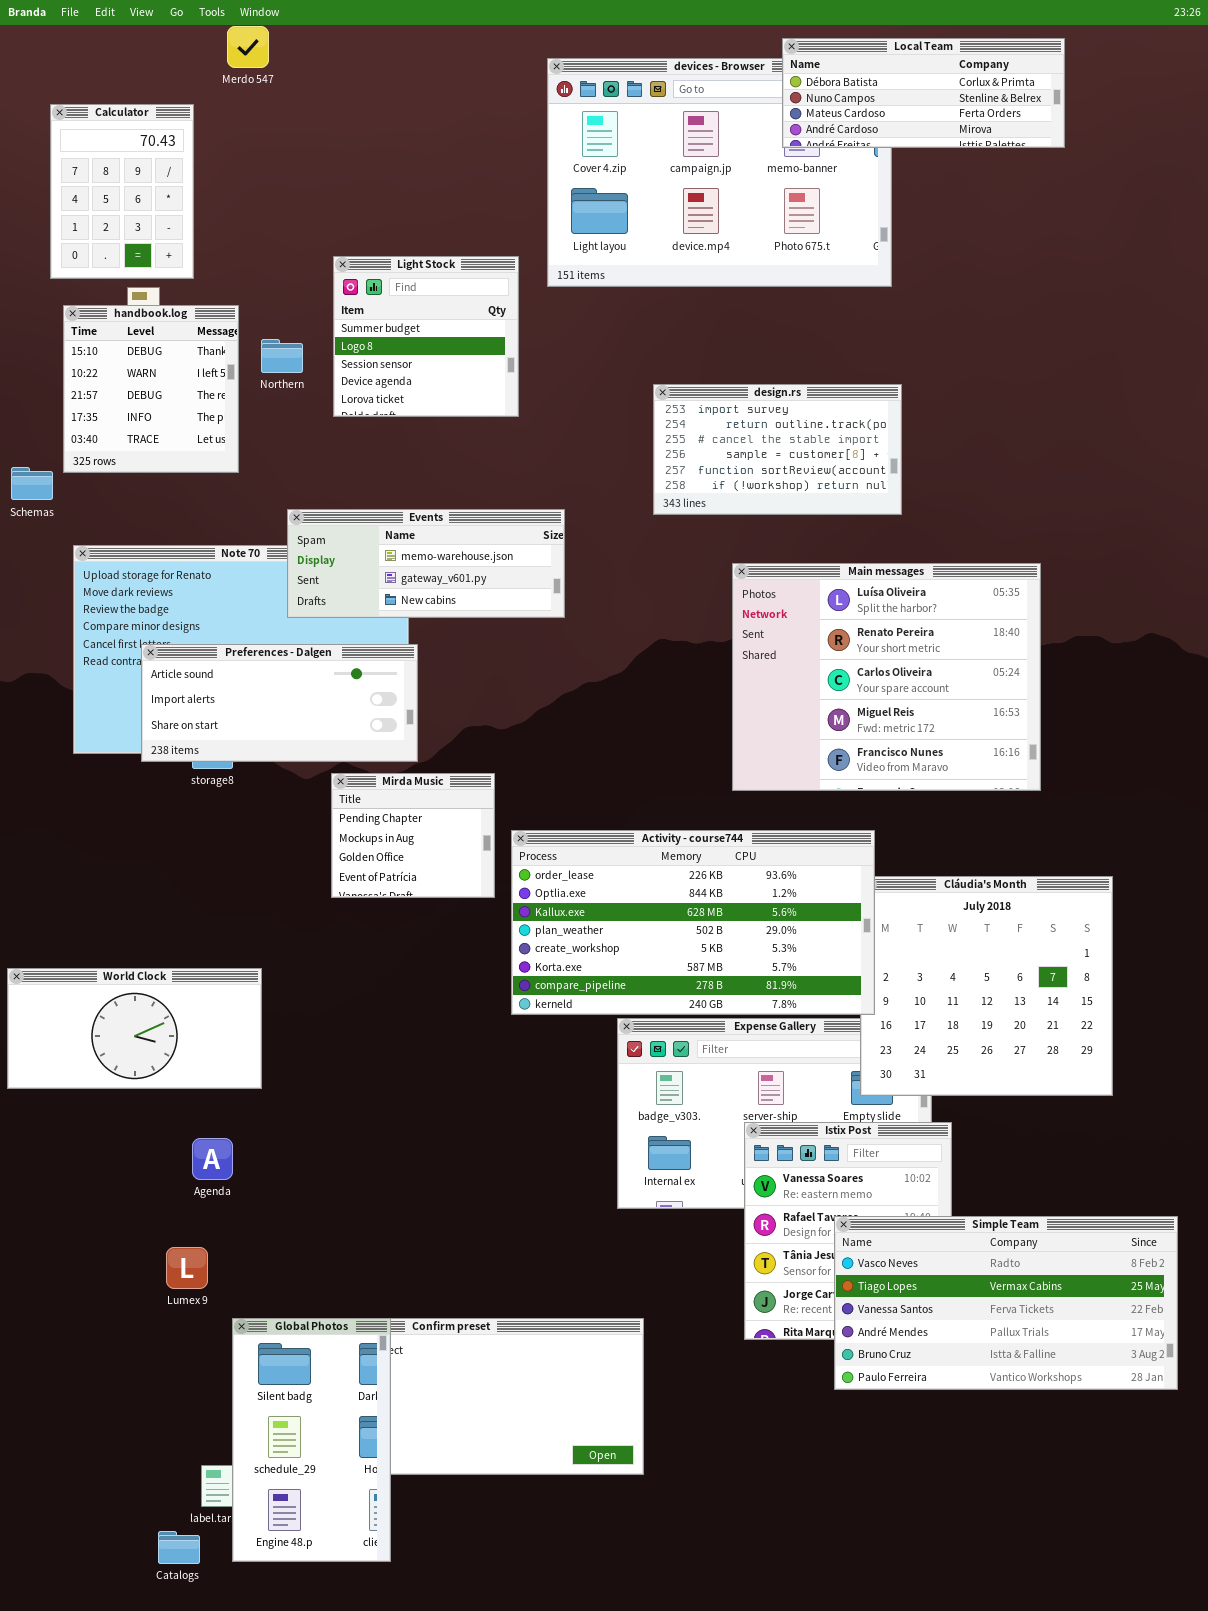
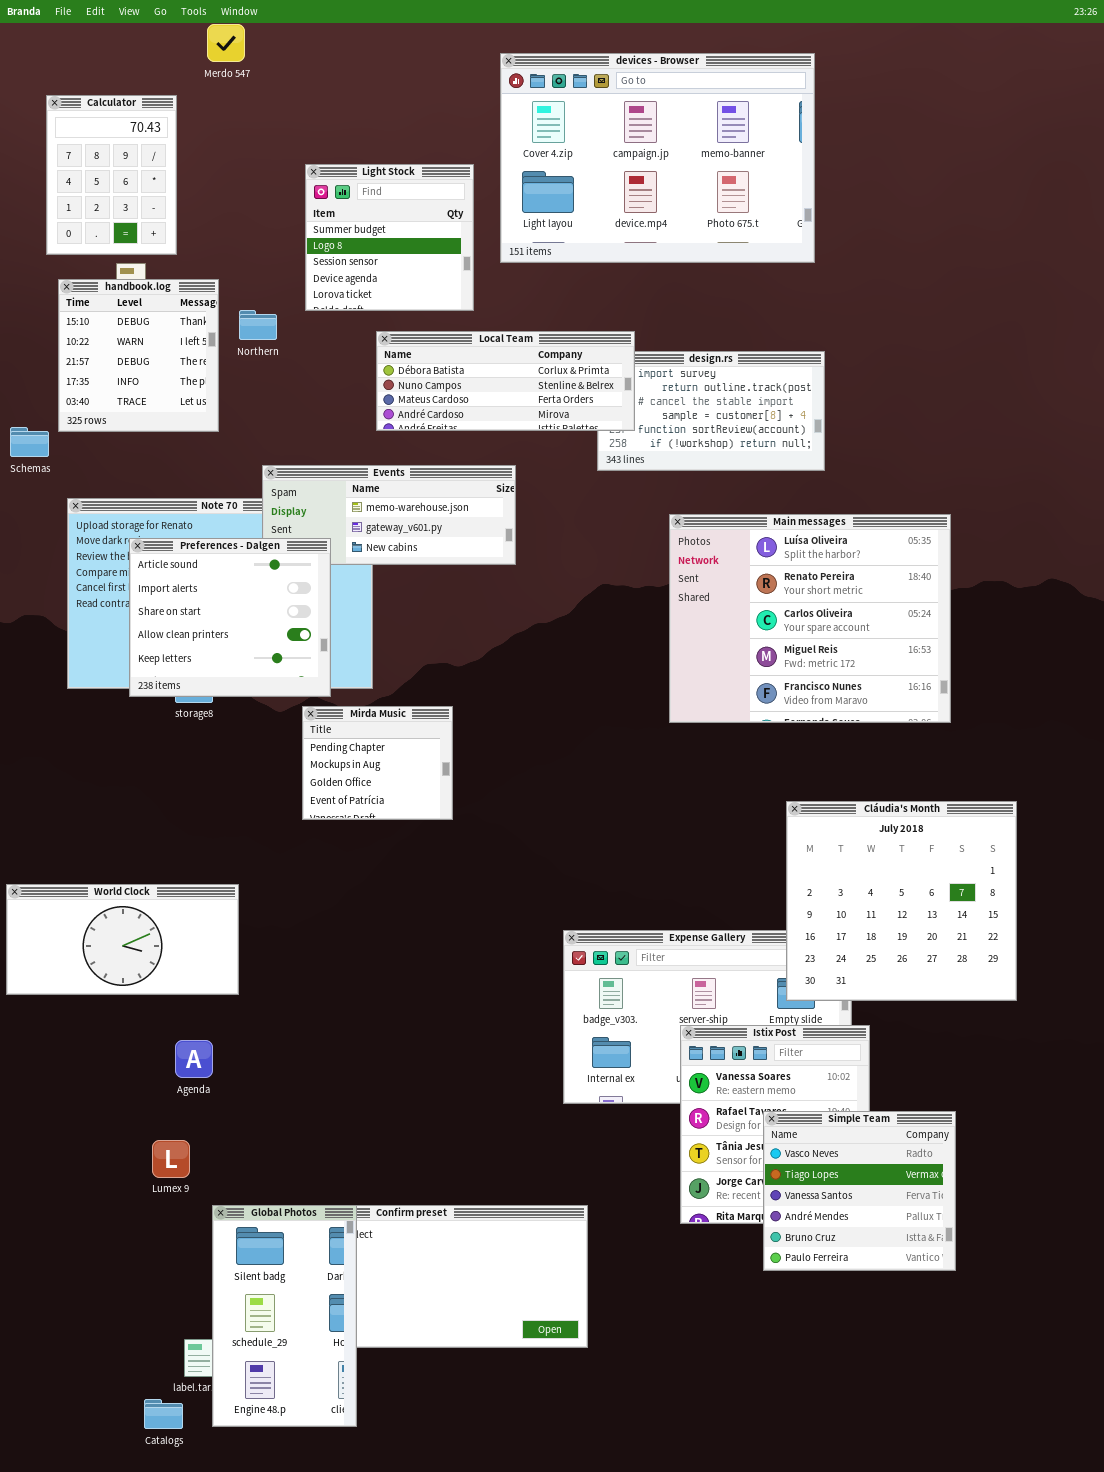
Local Team: [782,38,1065,148] -> [376,331,635,431], moved
Light Stock: [333,256,519,417] -> [305,164,474,311], moved
Preferences - Dalgen: [141,644,418,762] -> [129,538,331,697], resized
Activity - course744: [511,830,875,1015] -> none, closed
Simple Team: [834,1216,1178,1390] -> [763,1111,956,1271], resized

